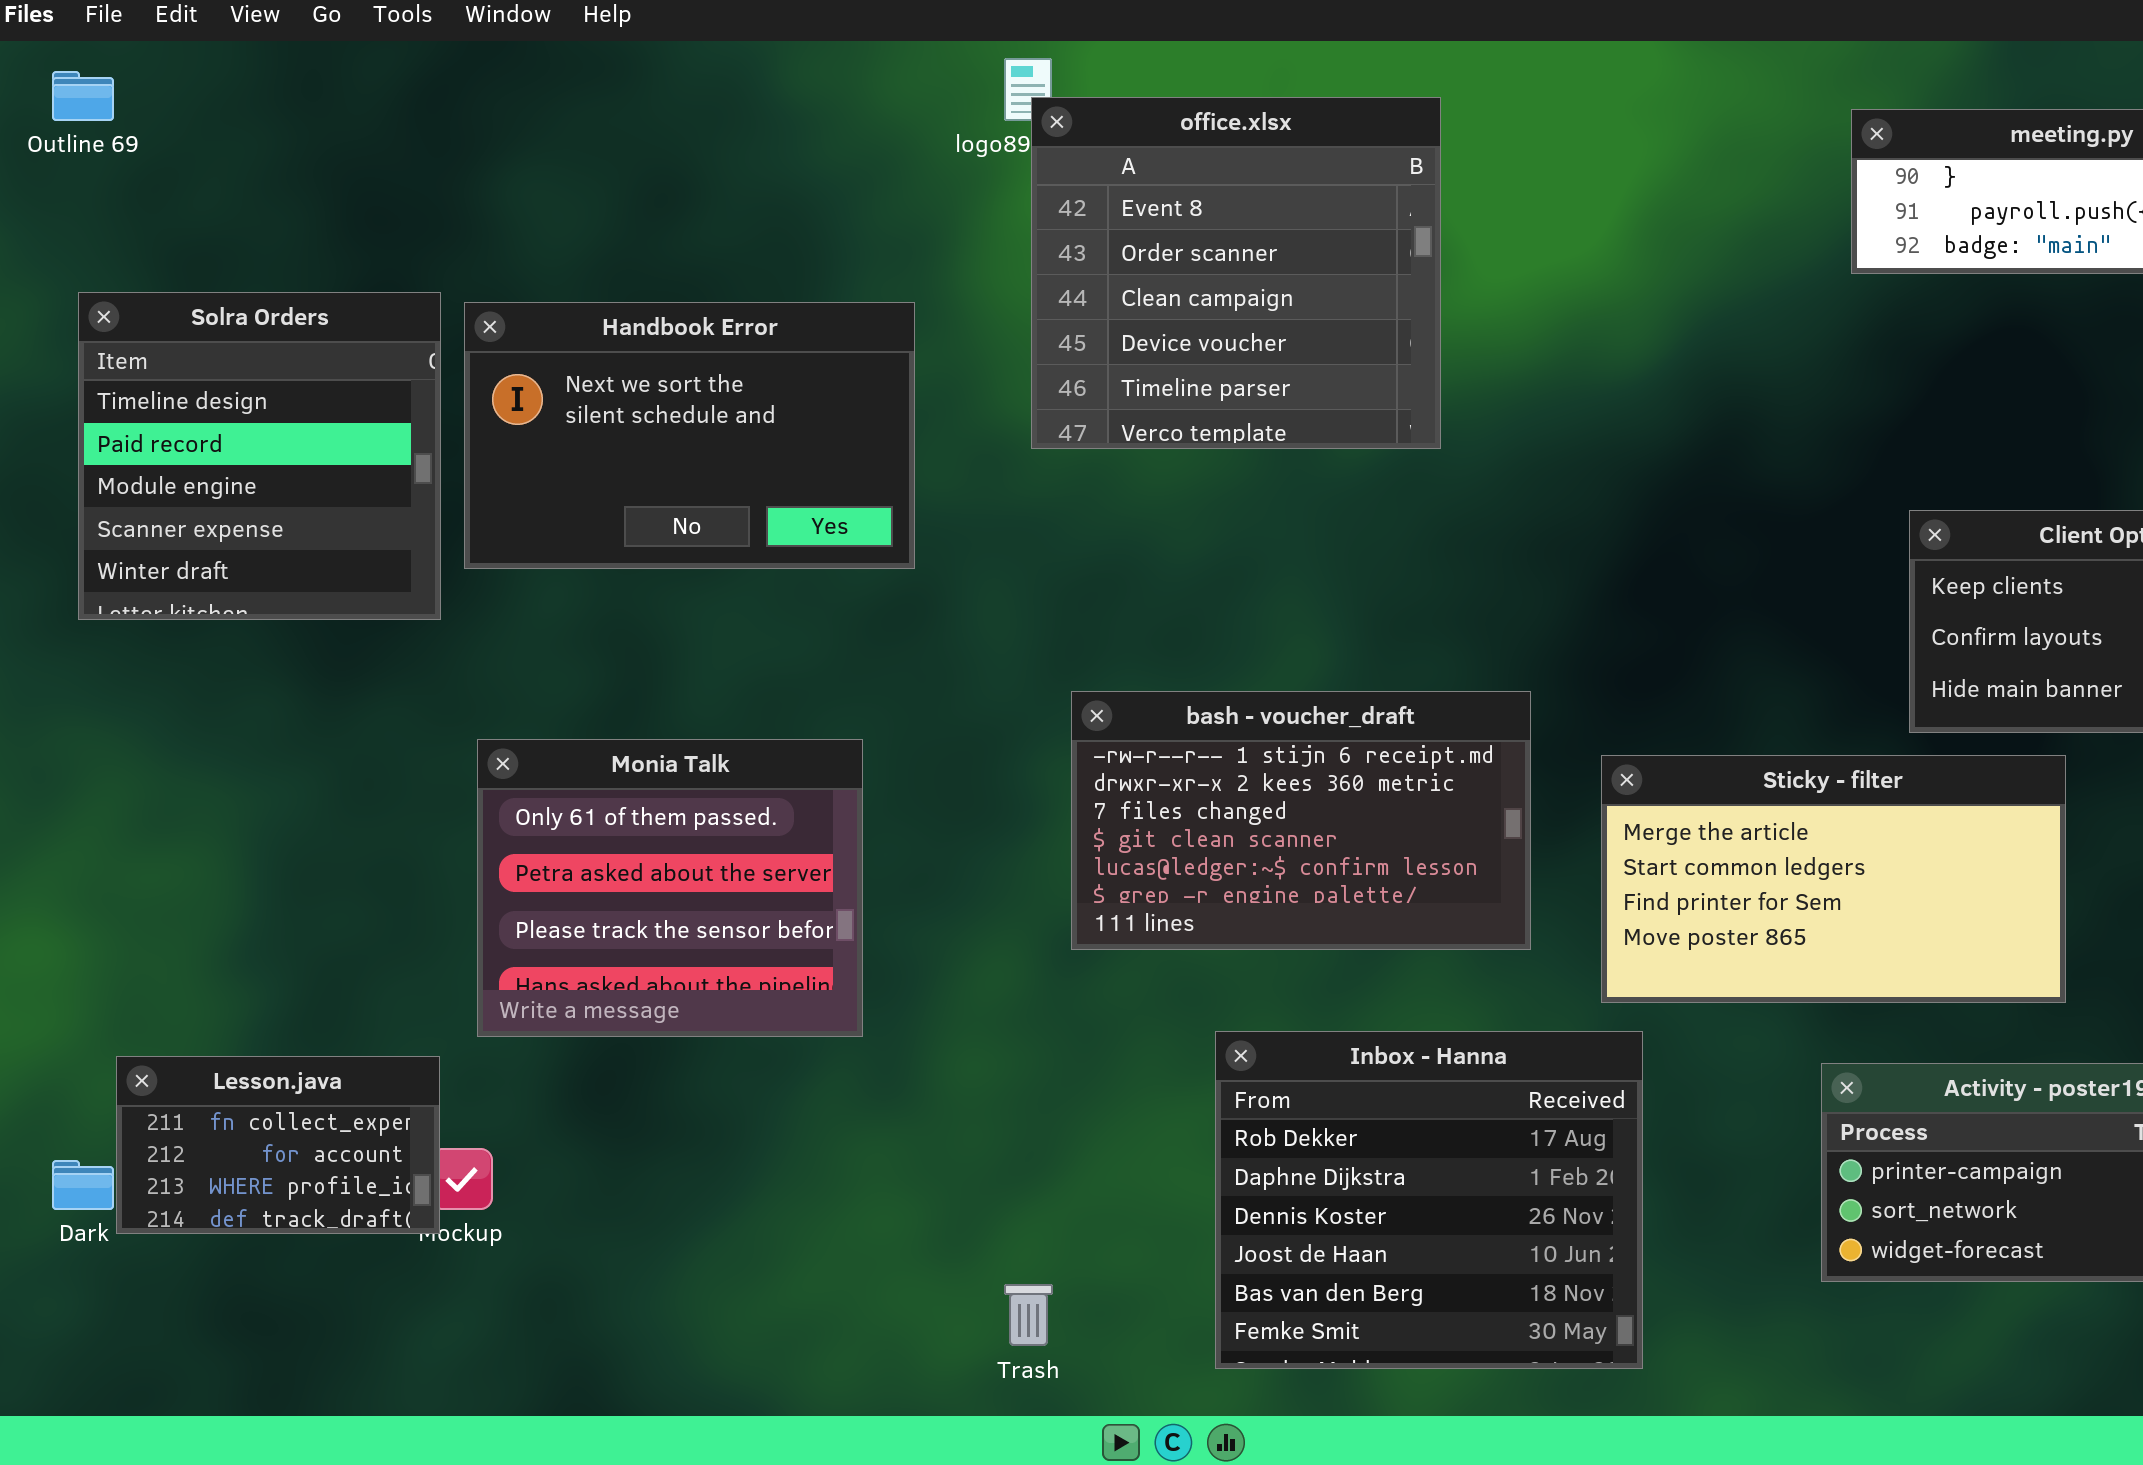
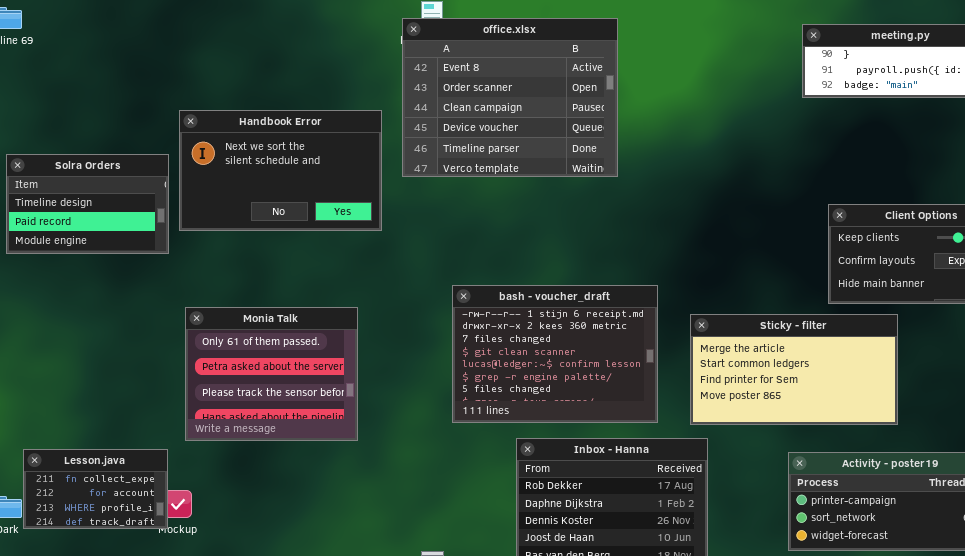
office.xlsx: [1031,97,1441,449] -> [402,18,618,177], resized
Solra Orders: [78,292,441,620] -> [6,154,169,254], resized
bash - voucher_draft: [1071,691,1531,950] -> [452,285,658,423], resized

